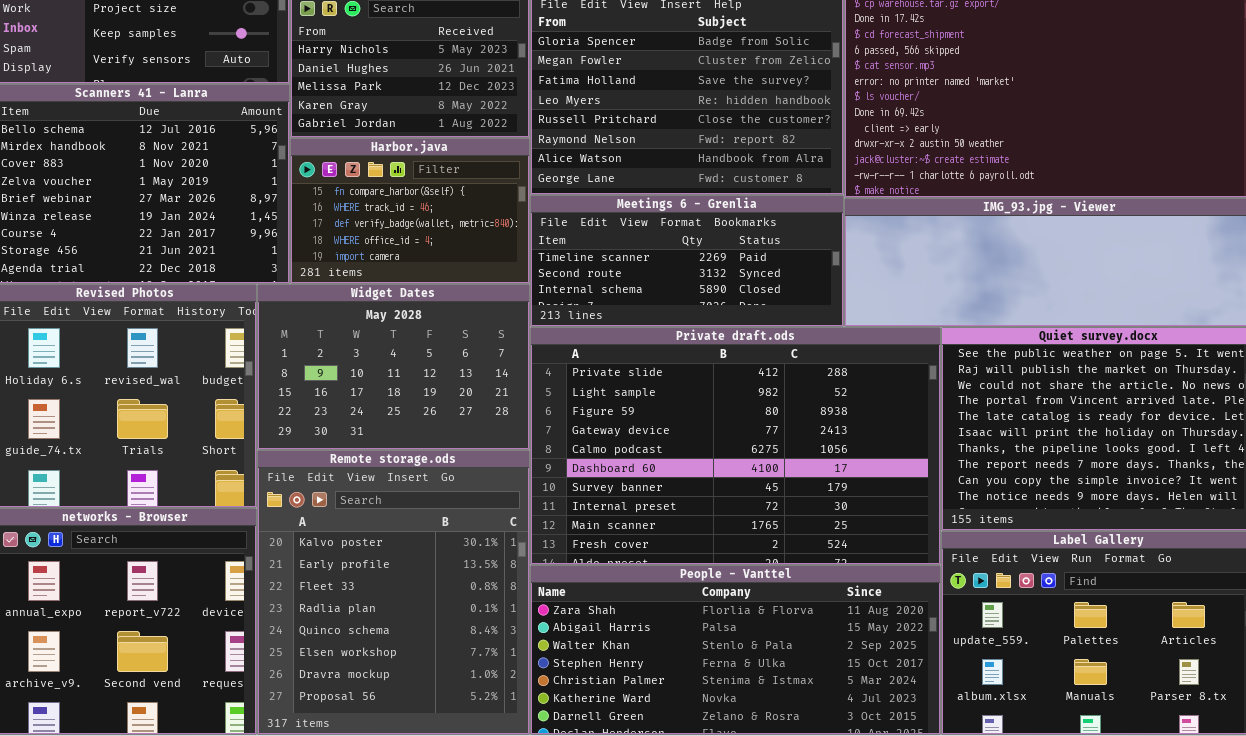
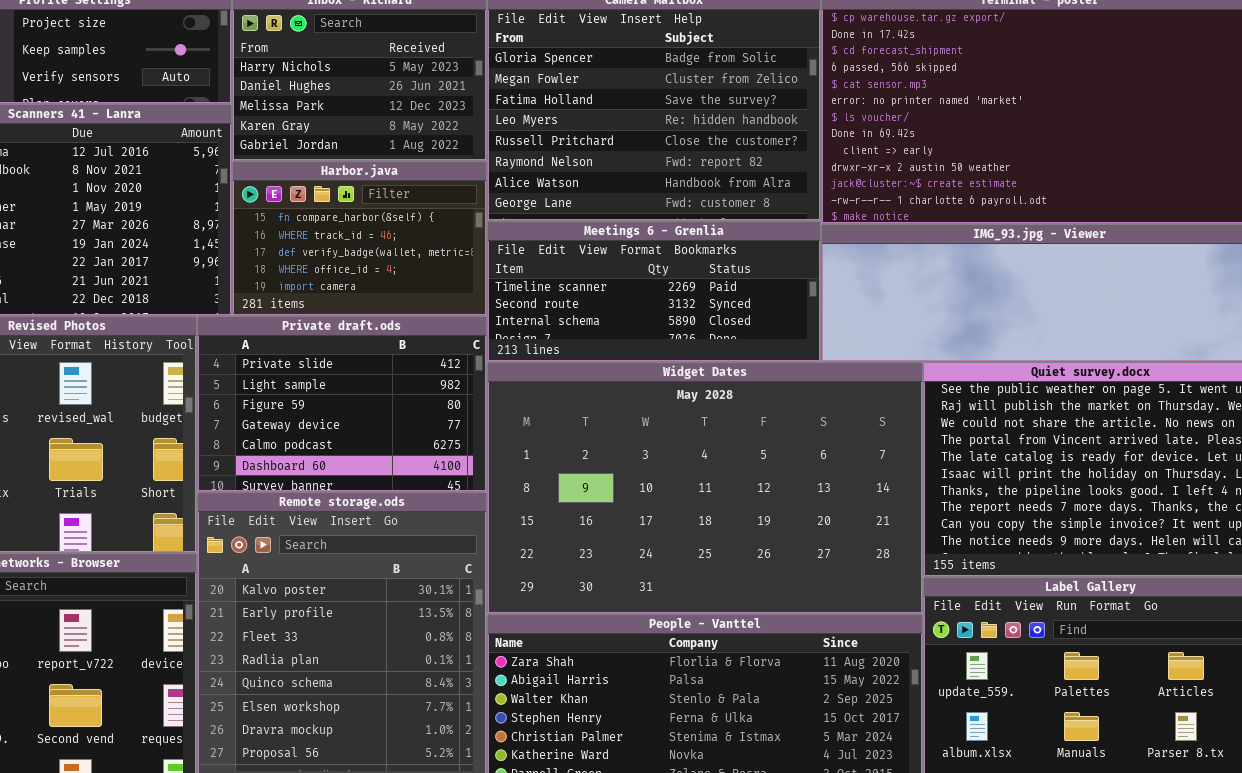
Widget Dates: [257,284,530,450] -> [487,362,923,614], moved, resized
Private draft.ods: [530,327,941,565] -> [197,316,487,492], moved, resized

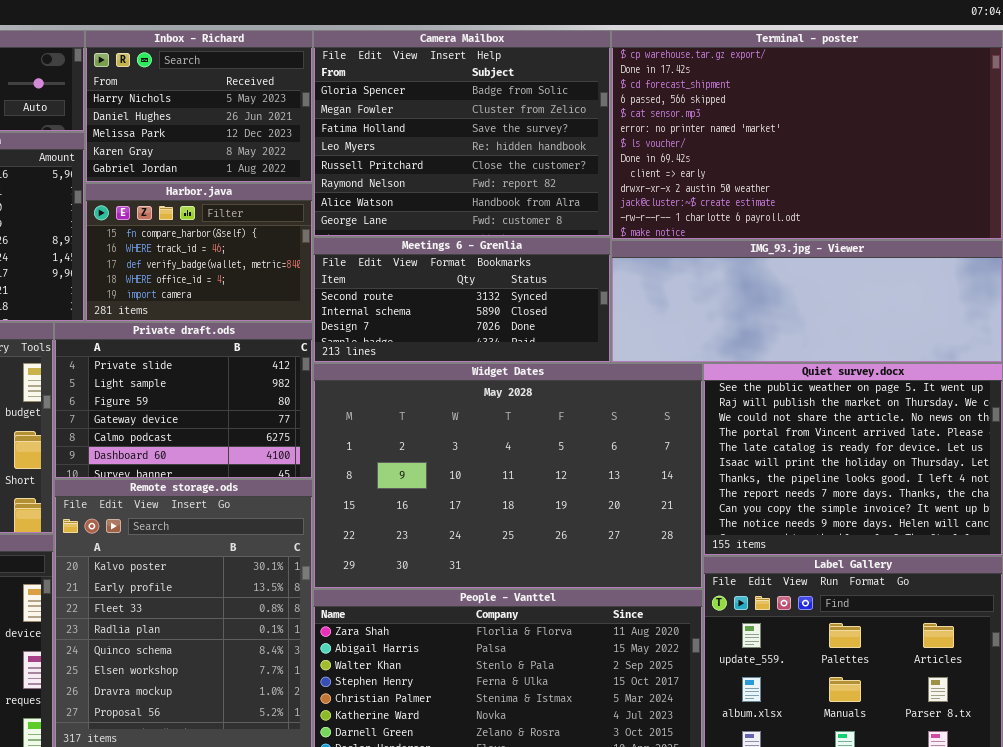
Meetings 6 - Grenlia: [487,221,821,362] -> [313,237,611,363], scrolled down 1 row

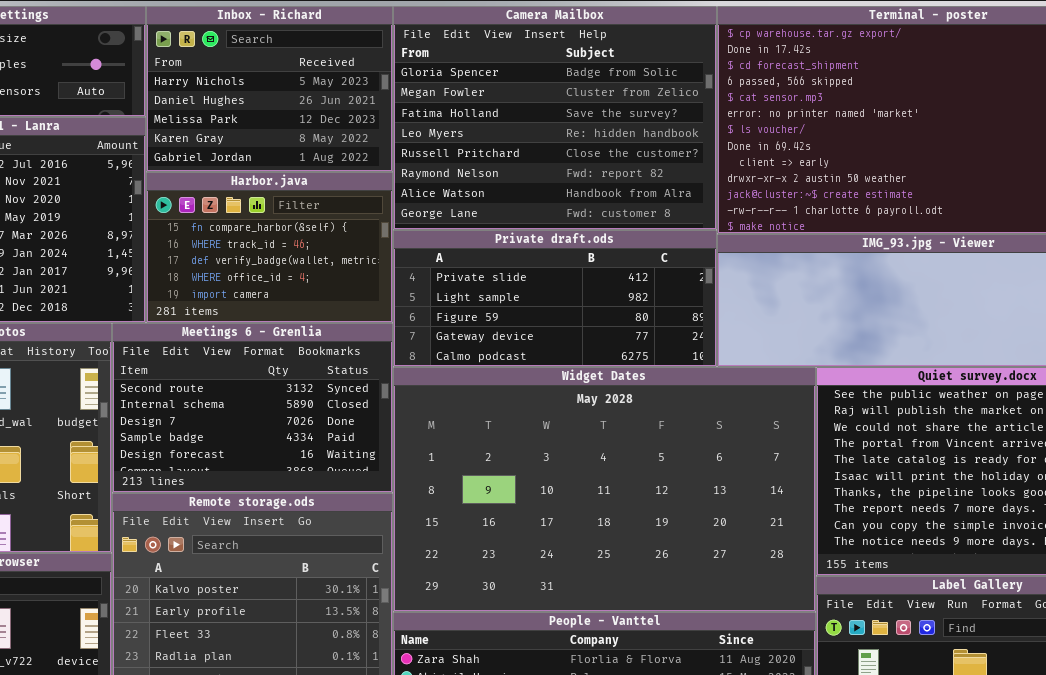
Meetings 6 - Grenlia: [313,237,611,363] -> [112,323,393,493], moved, resized
Private draft.ods: [54,322,313,479] -> [393,230,717,367], moved, resized

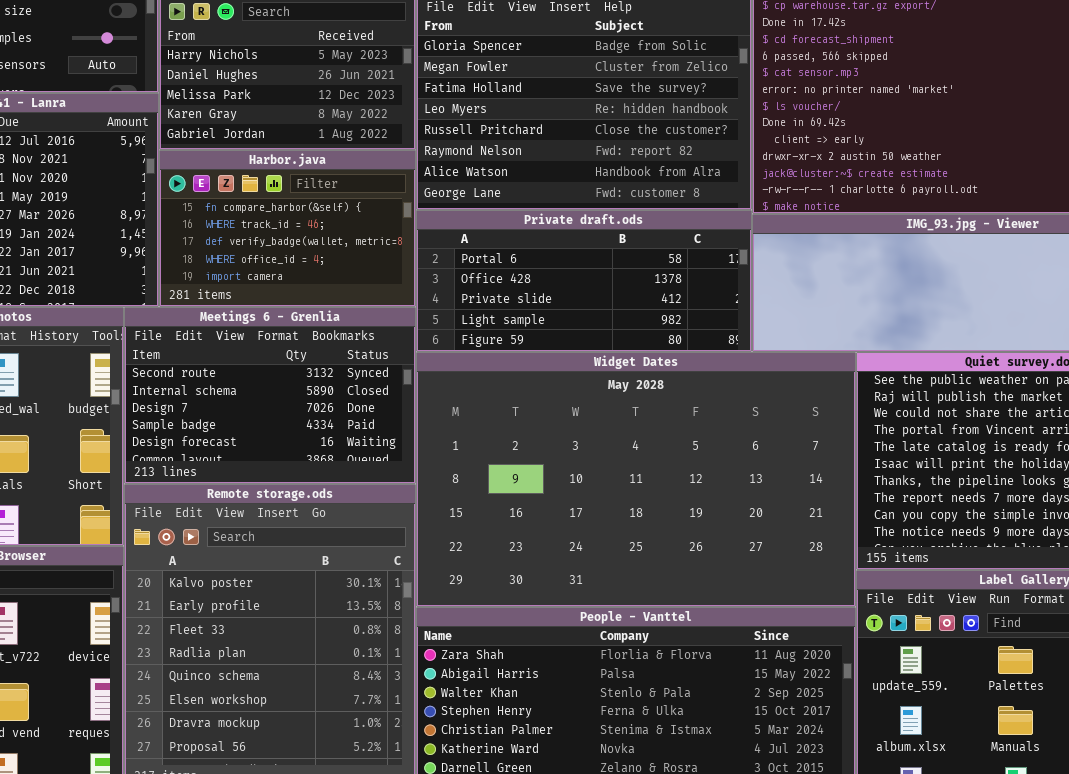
Private draft.ods: [393,230,717,367] -> [416,210,752,352], scrolled up 2 rows

